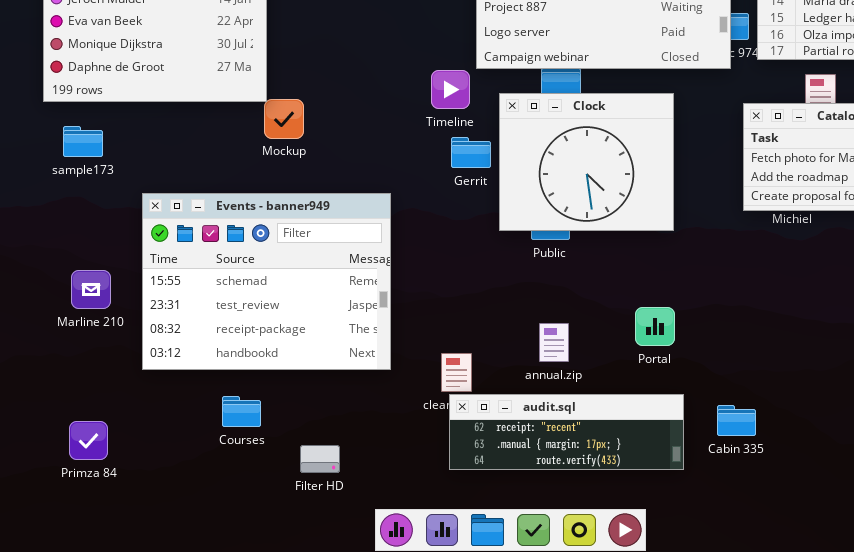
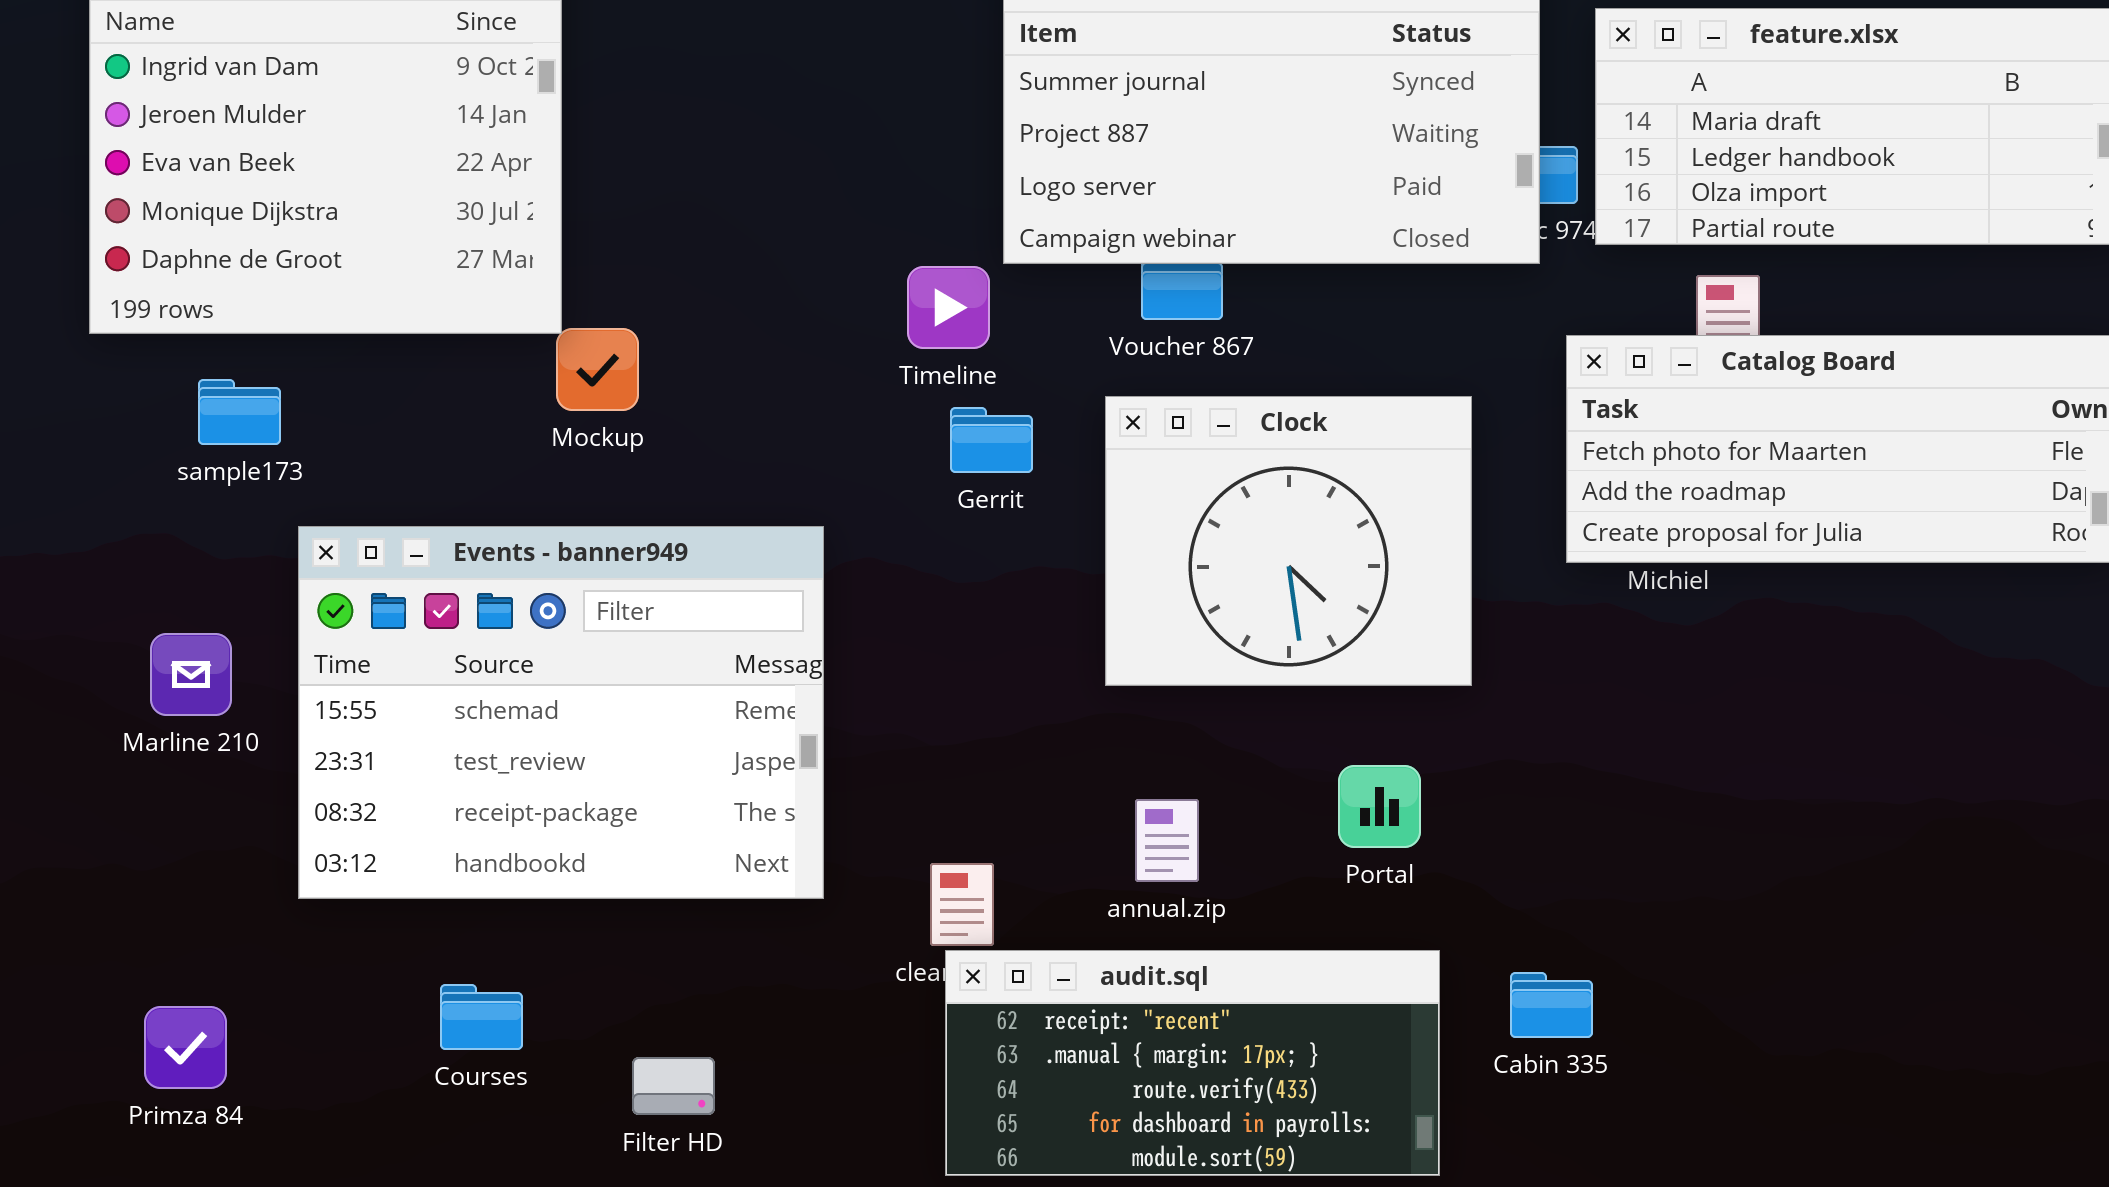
Clock: [499,93,674,231] -> [1105,396,1472,686], moved
sample173: [63,126,103,157] -> [198,379,281,445], moved
Marline 210: [71,270,111,309] -> [150,633,232,716], moved
audit.sql: [449,394,684,470] -> [945,950,1440,1176], resized
Courses: [222,396,261,427] -> [440,984,523,1050], moved

